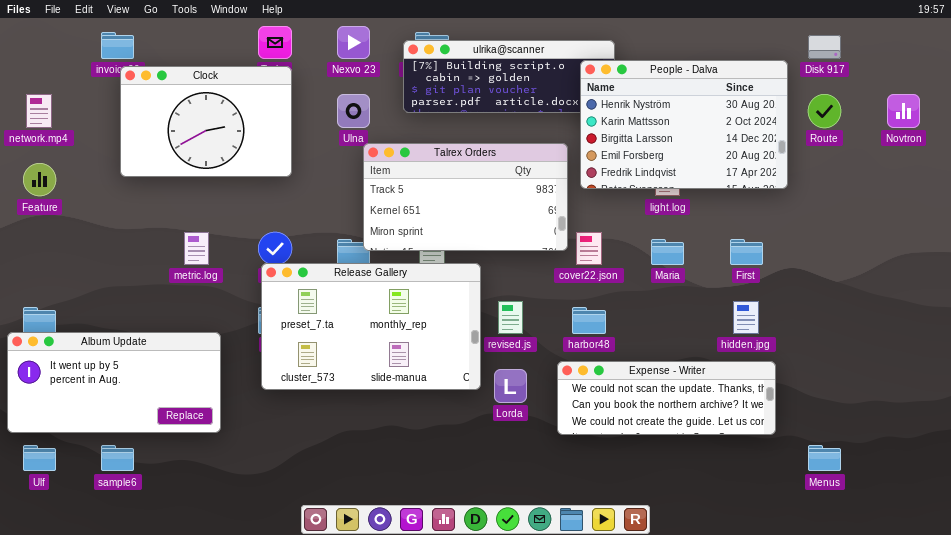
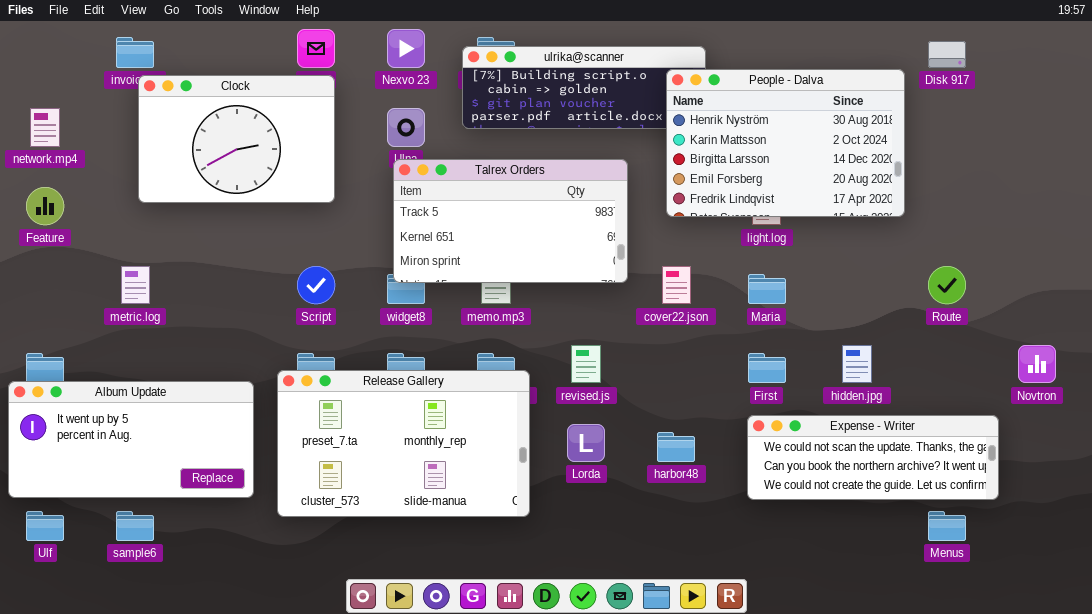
Route: [808,94,841,128] -> [928,266,966,304], moved
Novtron: [887,94,920,128] -> [1018,345,1056,383], moved
Talrex Orders: [363,143,568,251] -> [393,159,628,283], moved
metric.log: [184,232,209,265] -> [121,266,150,304], moved
First: [730,239,763,265] -> [748,353,786,383], moved
Release Gallery: [261,263,481,390] -> [277,370,530,517], moved
harbor48: [572,307,606,334] -> [657,432,695,462], moved
Expense - Writer: [557,361,776,435] -> [747,415,999,500], moved

